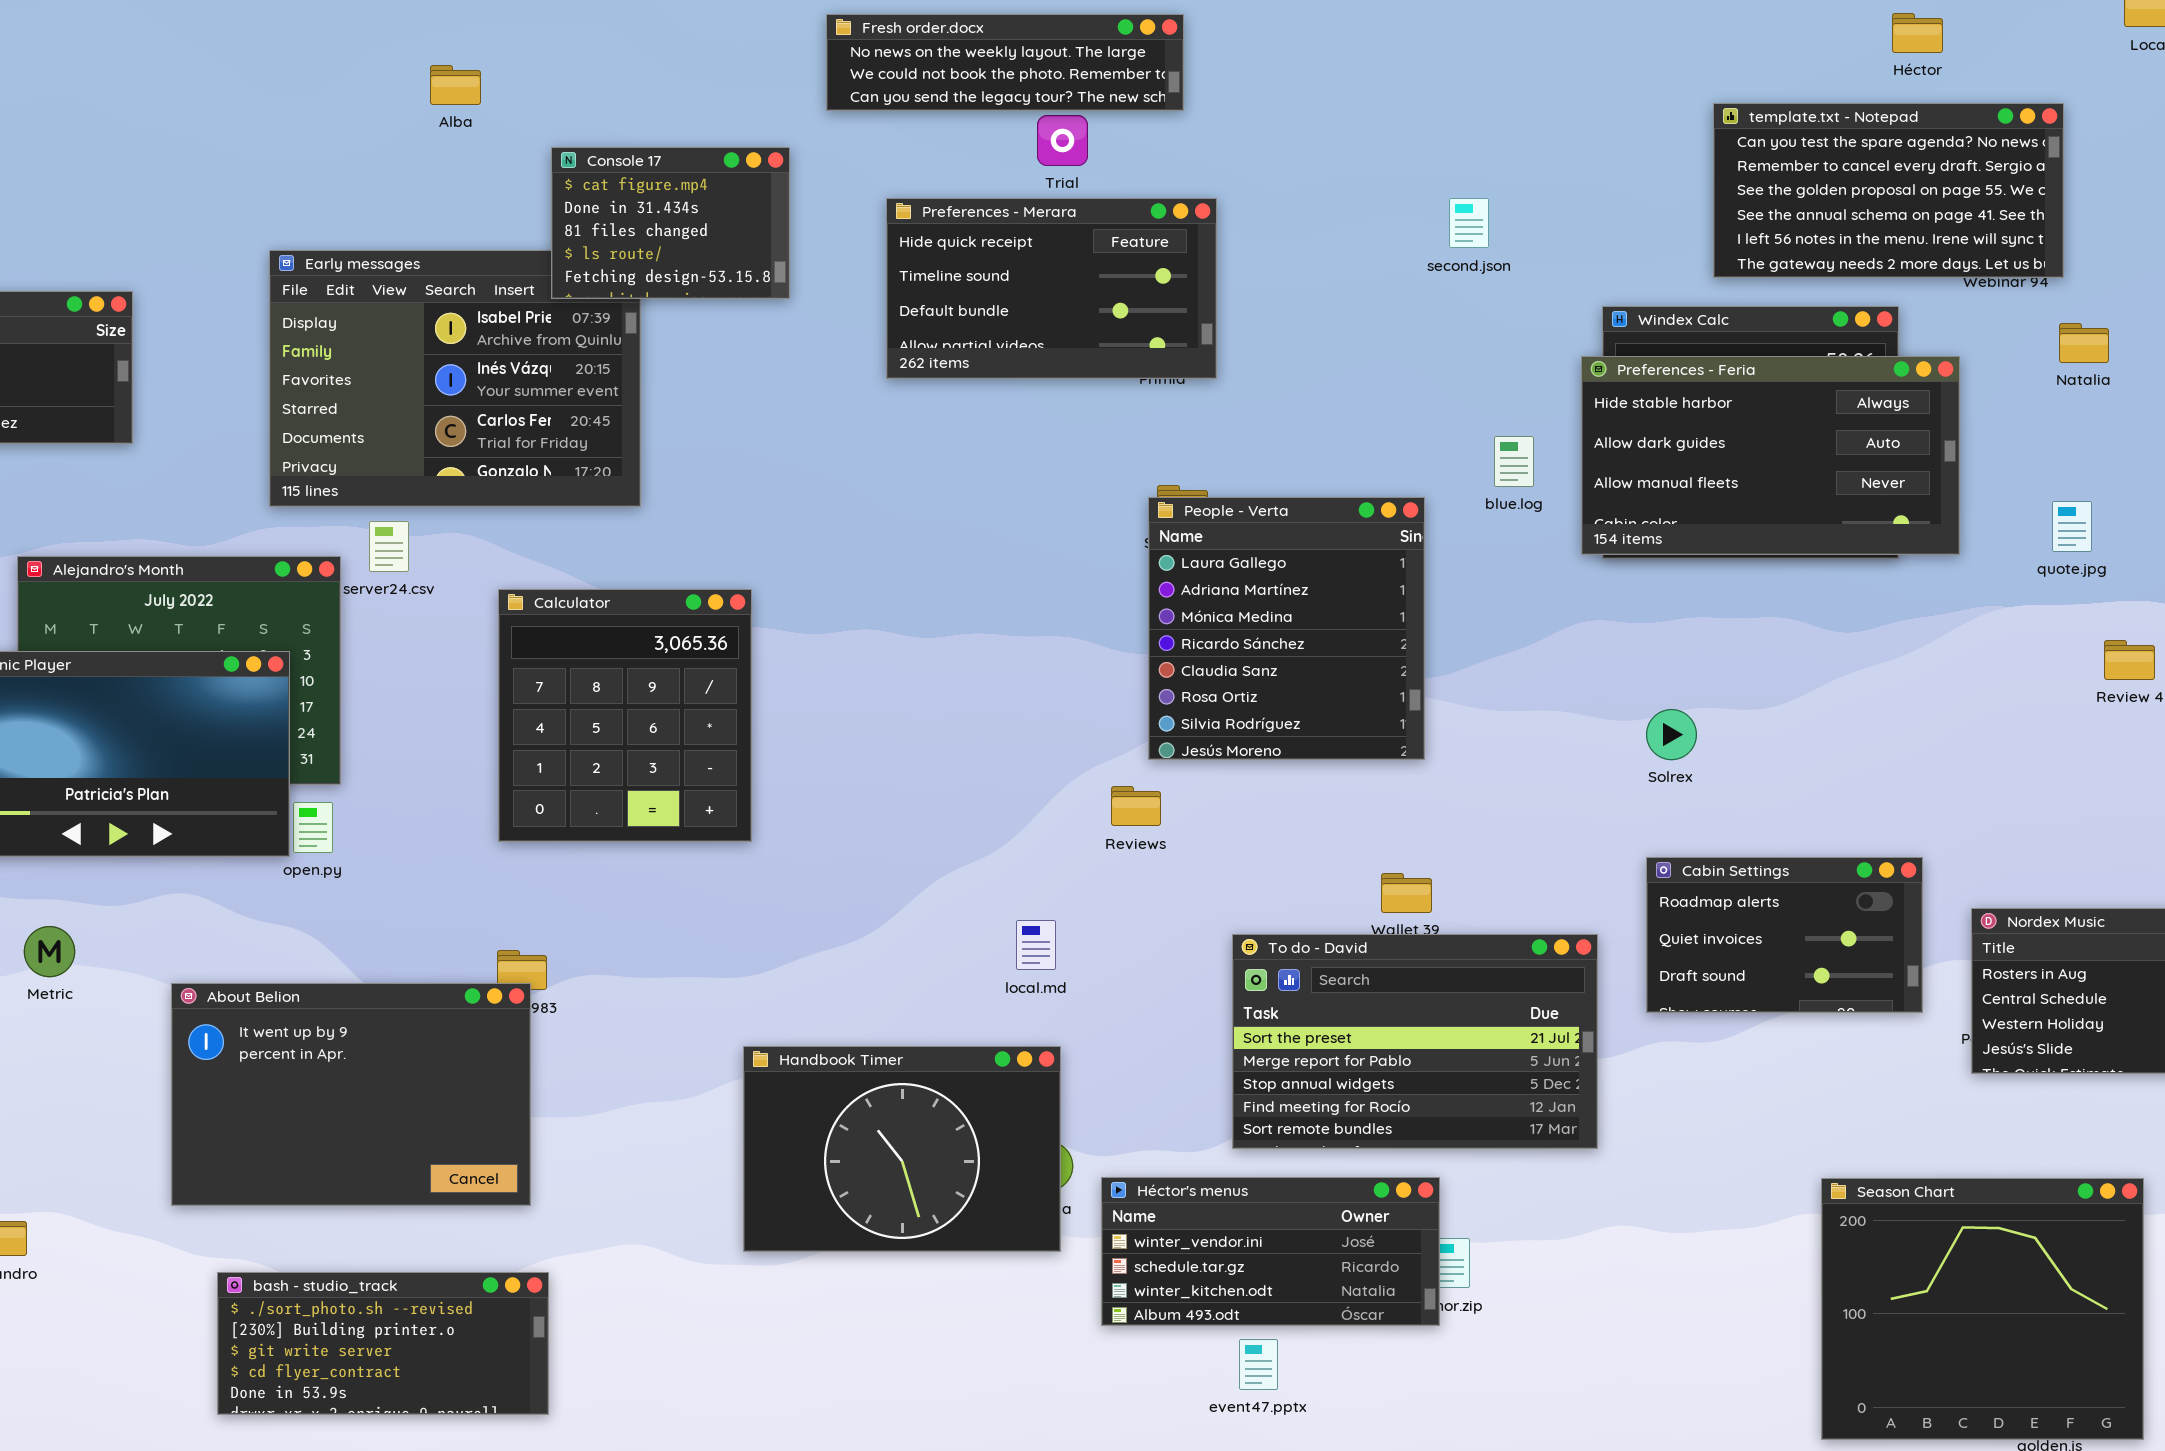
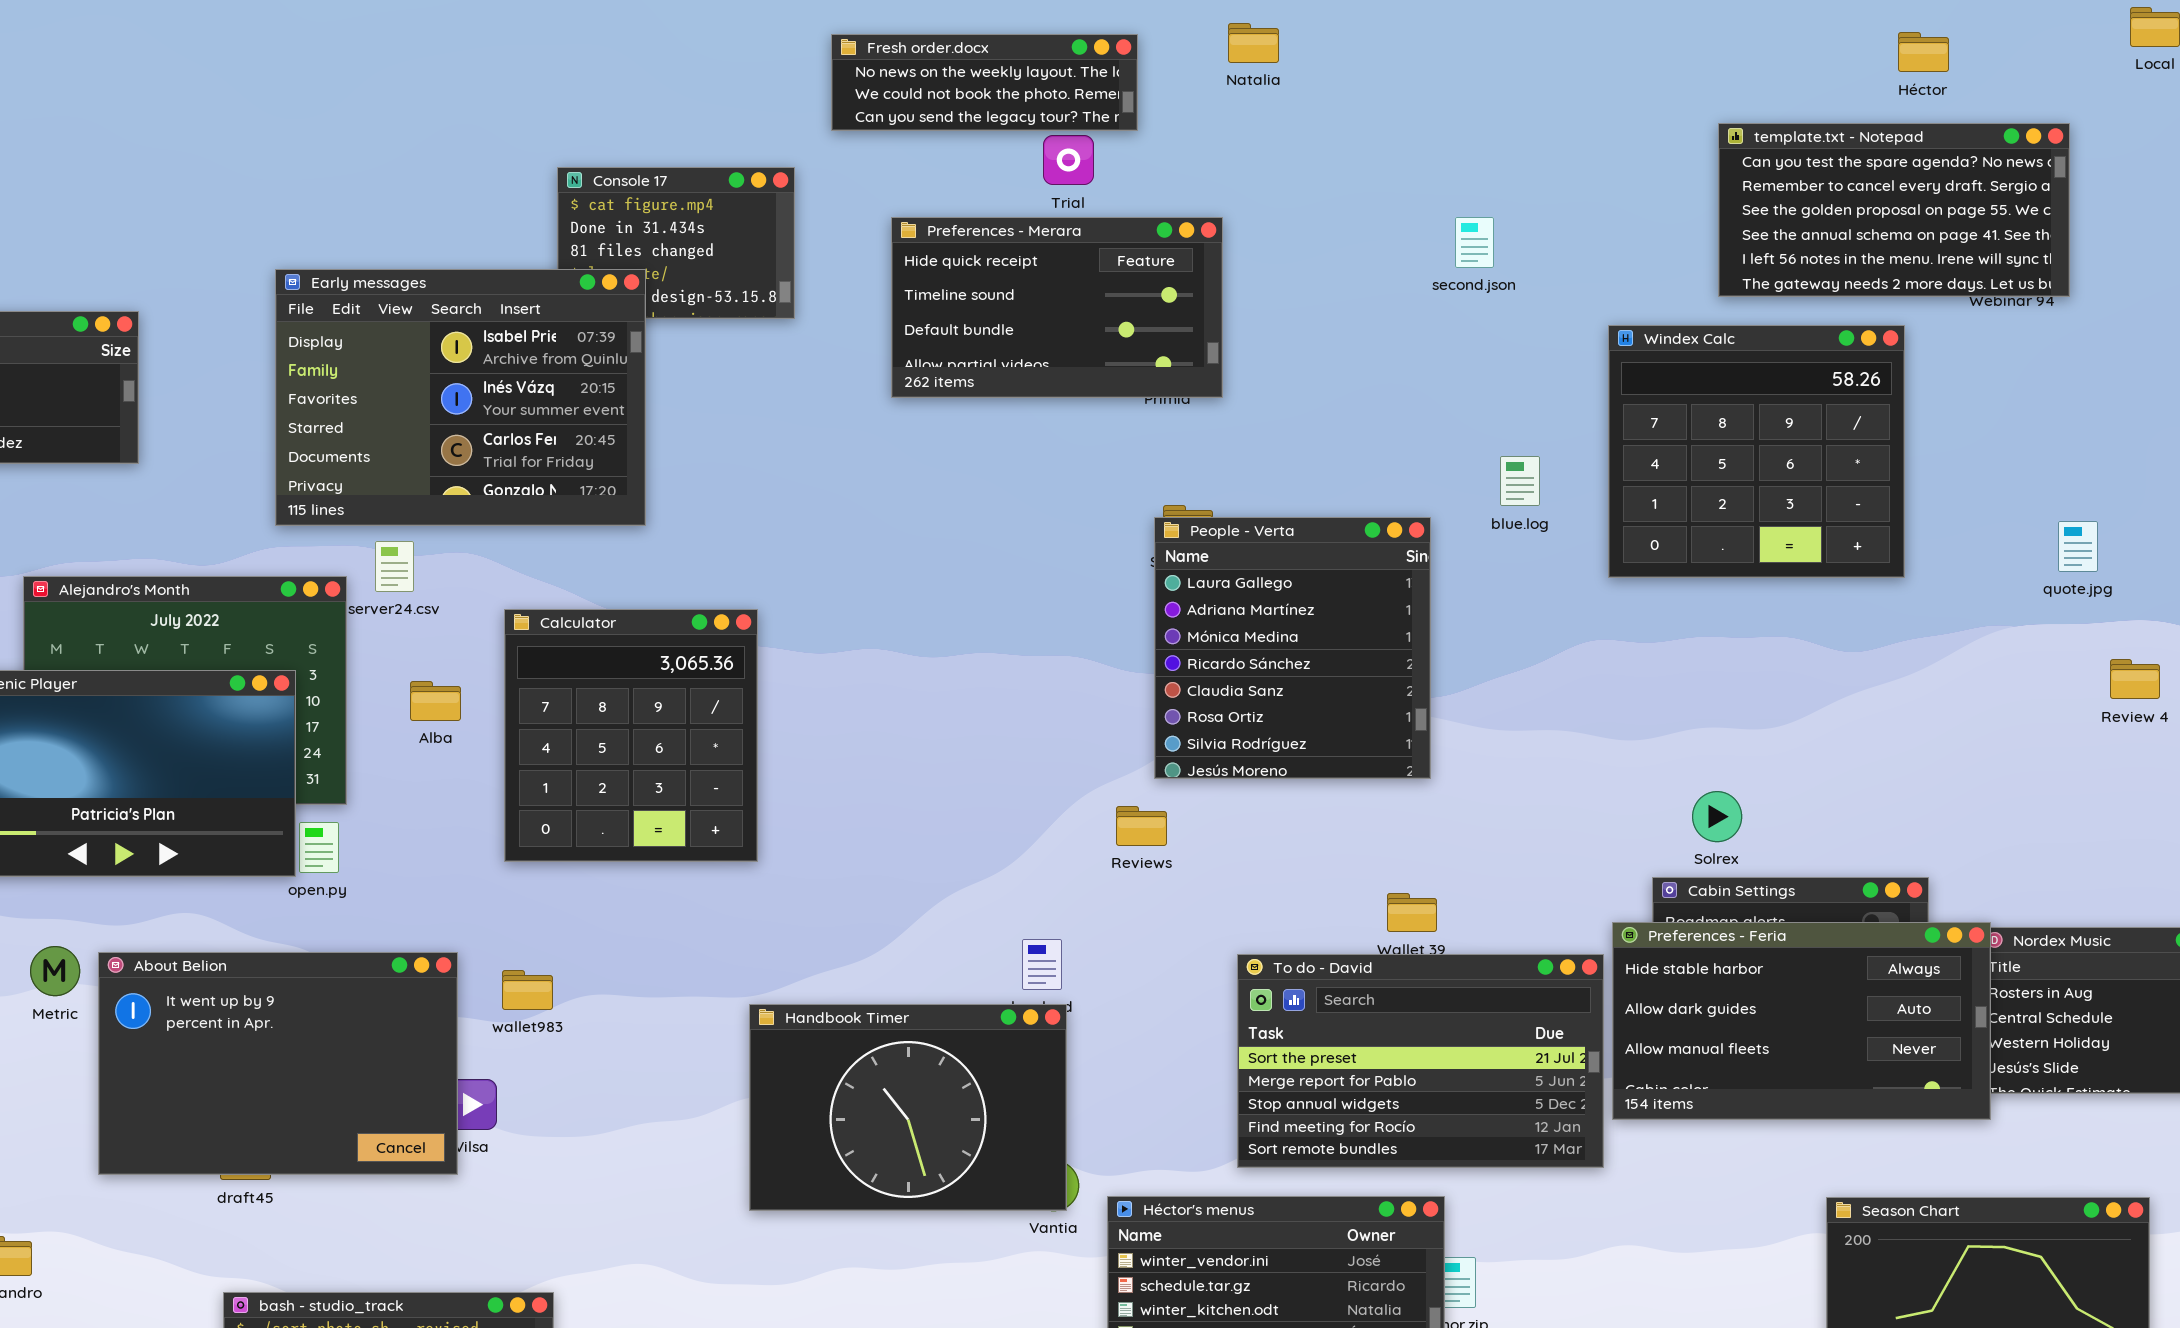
Fresh order.docx: [826,14,1184,111] -> [831,34,1138,131], resized
Alba: [430,65,481,105] -> [410,681,461,721], moved
Early messages: [269,250,641,507] -> [275,269,646,526], raised
Natalia: [2059,323,2109,363] -> [1228,23,1279,63], moved
Preferences - Feria: [1581,356,1960,555] -> [1612,922,1991,1120], moved
Solrex: [1646,709,1697,760] -> [1692,791,1742,842], moved
About Belion: [171,983,531,1206] -> [98,952,458,1175], moved
Handbook Timer: [743,1046,1061,1252] -> [749,1004,1067,1211], moved

